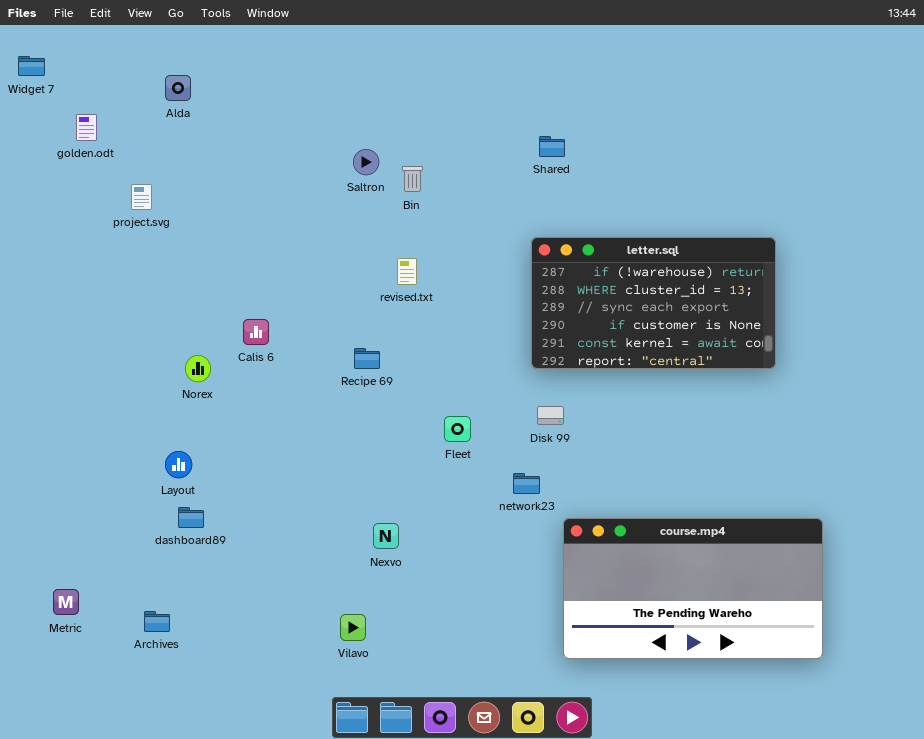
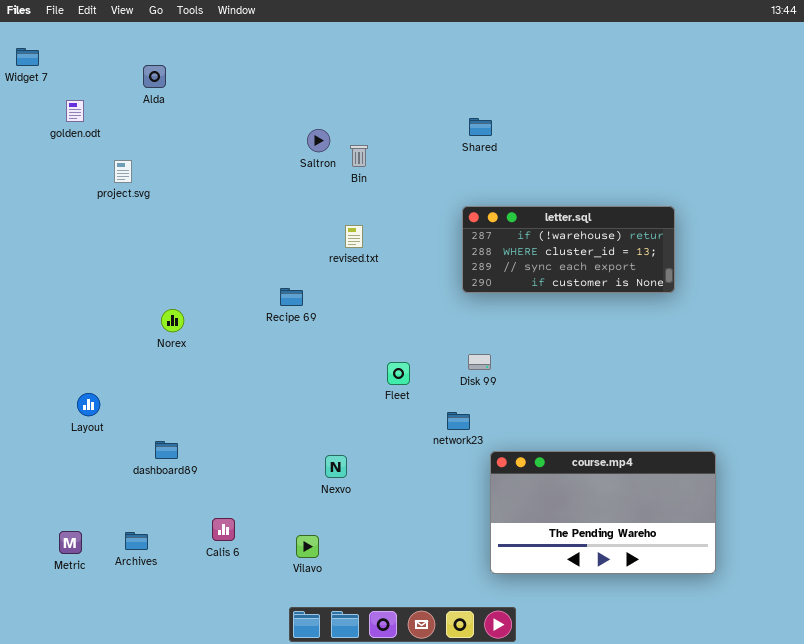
letter.sql: [531,237,776,369] -> [462,206,675,293], resized
Calis 6: [243,319,269,345] -> [212,518,235,541], moved
Recipe 69: [354,348,380,369] -> [280,288,303,306], moved
Layout: [165,451,192,478] -> [77,393,100,416], moved
Metric: [53,589,79,615] -> [59,531,82,554], moved

